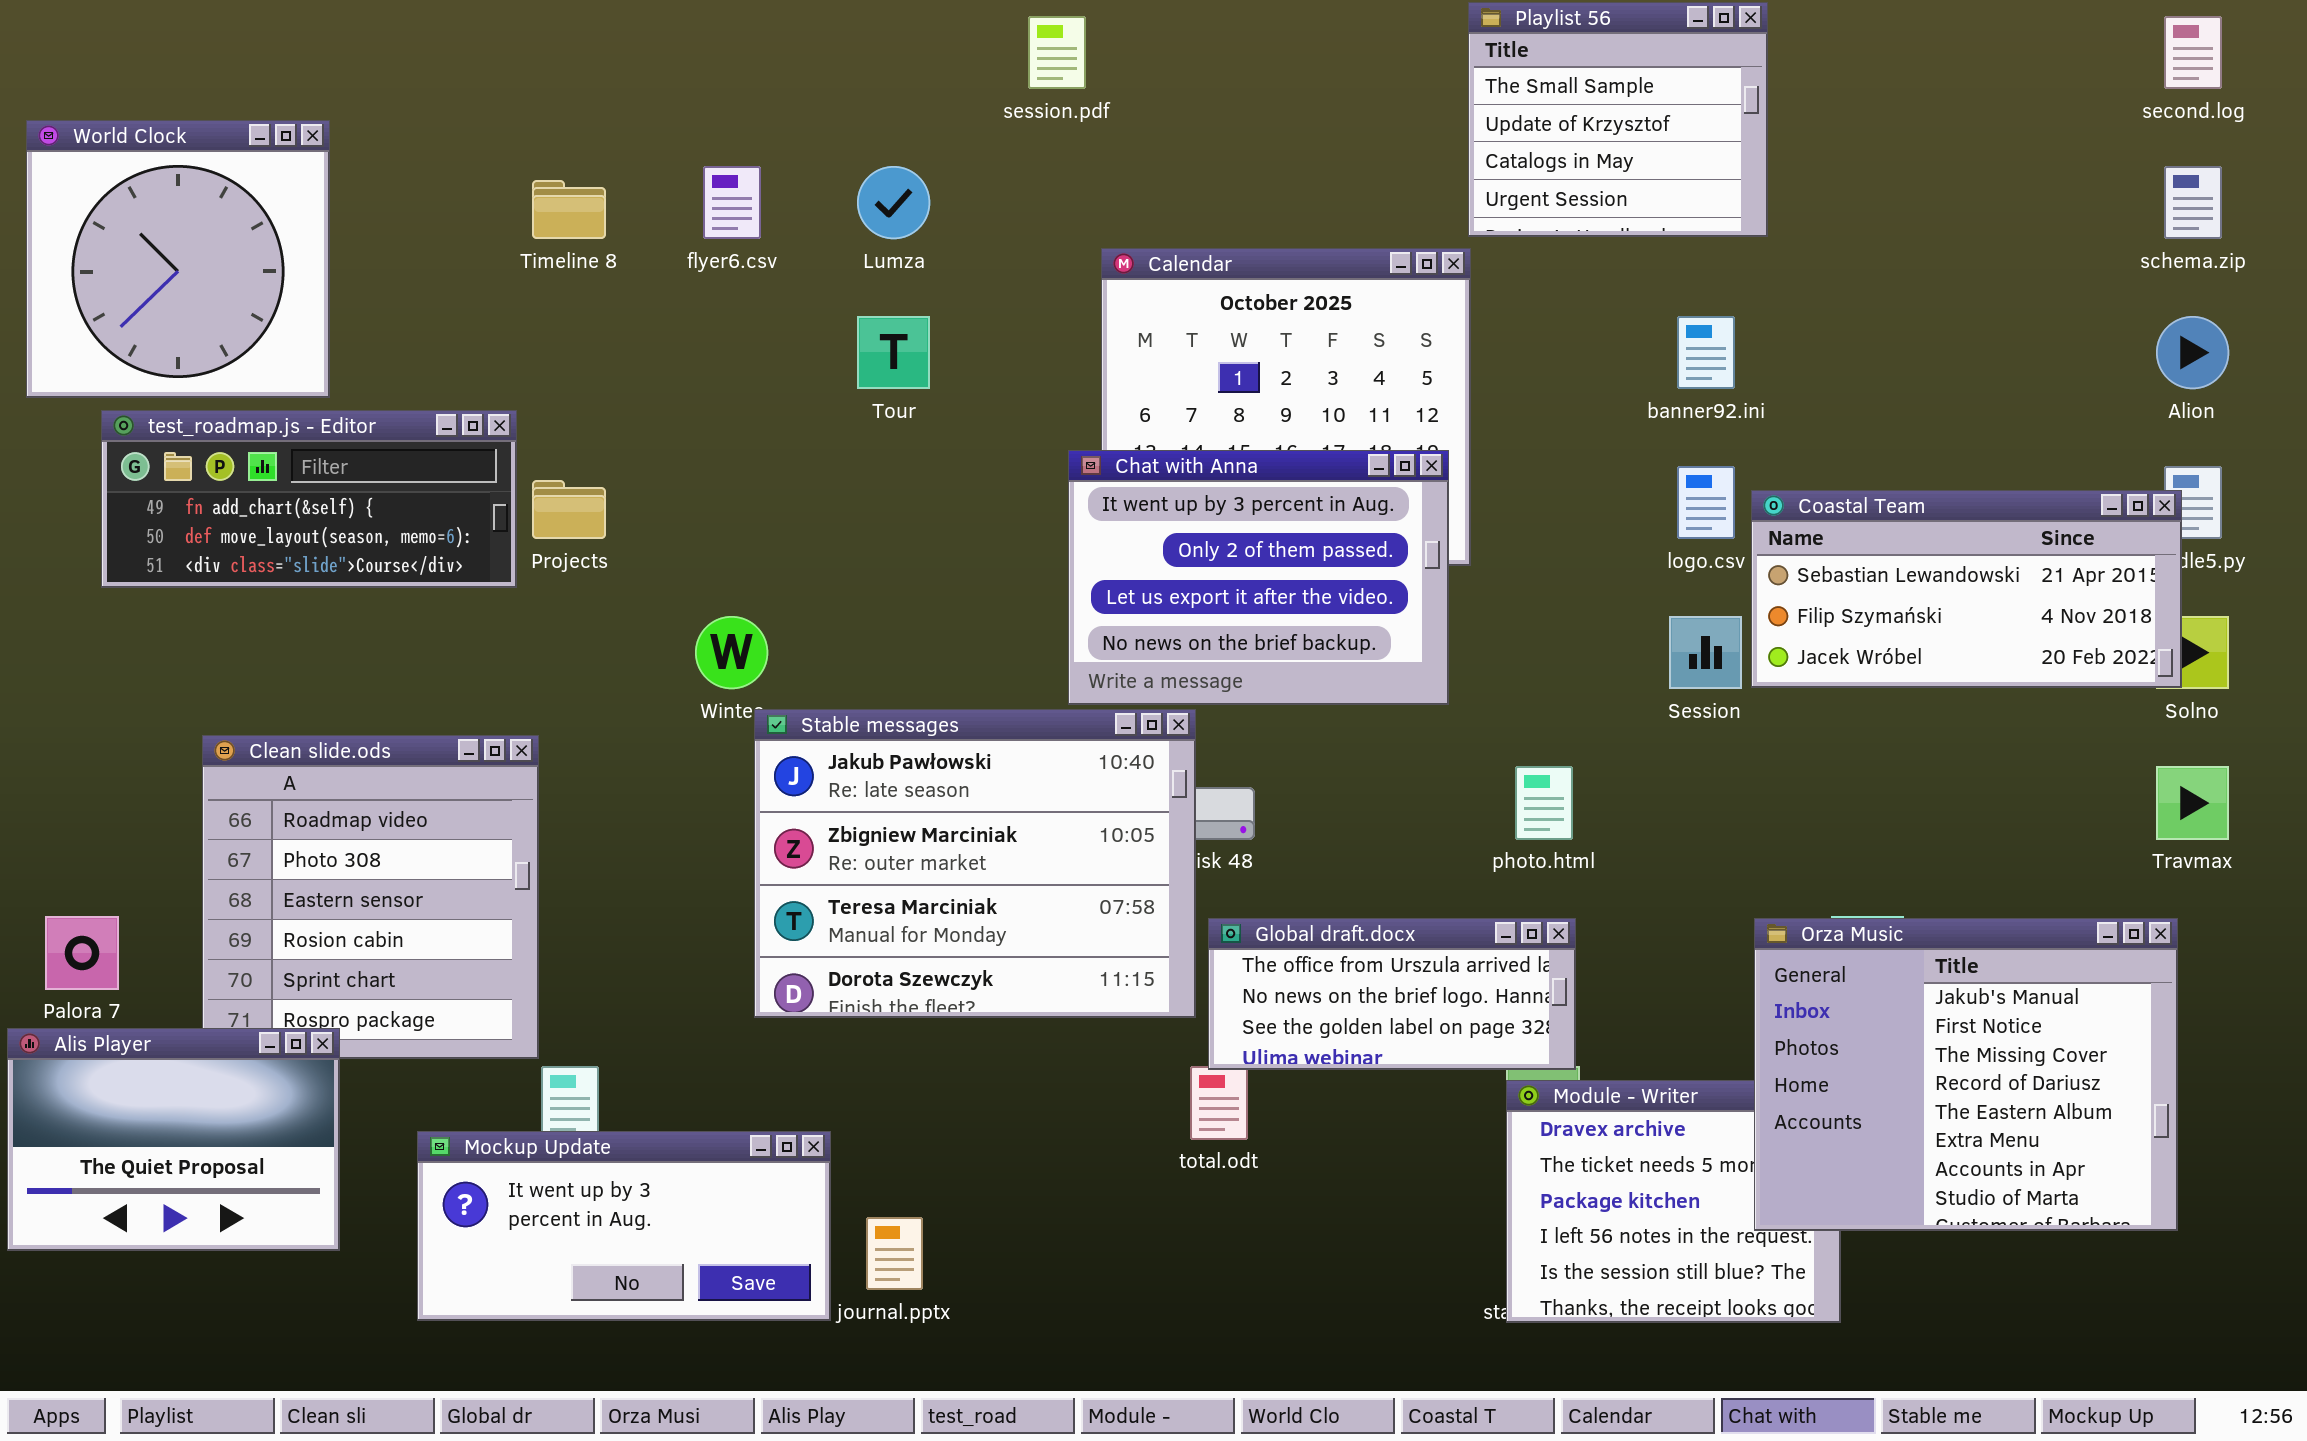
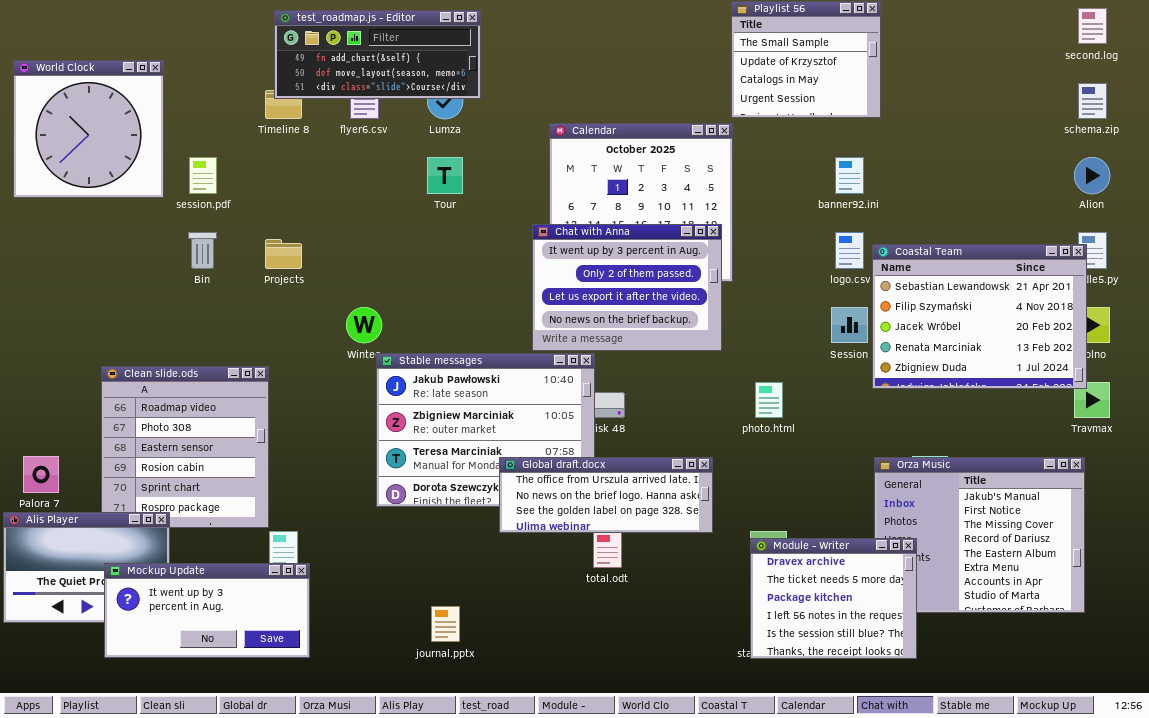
session.pdf: [1028,16,1086,89] -> [189,157,217,194], moved
test_roadmap.js - Editor: [101,410,517,588] -> [274,10,481,99], moved
Coastal Team: [1751,490,2182,688] -> [872,244,1087,389], resized
Global draft.docx: [1208,918,1576,1070] -> [499,457,713,533], moved, resized
Module - Writer: [1506,1080,1841,1323] -> [750,538,917,659], raised
Mockup Update: [417,1131,831,1321] -> [104,563,310,658], moved

